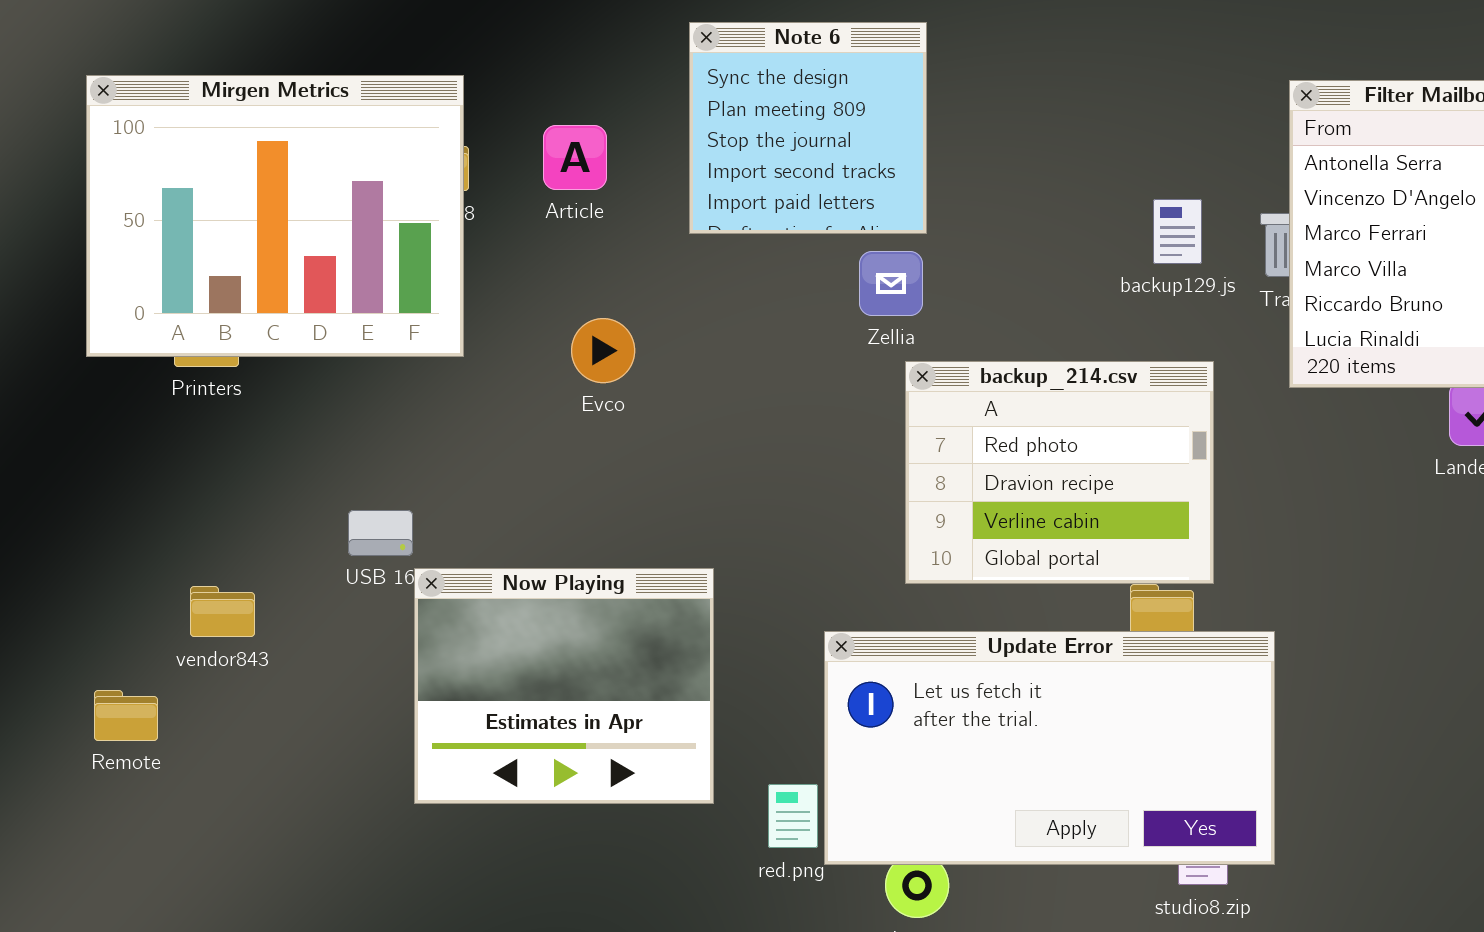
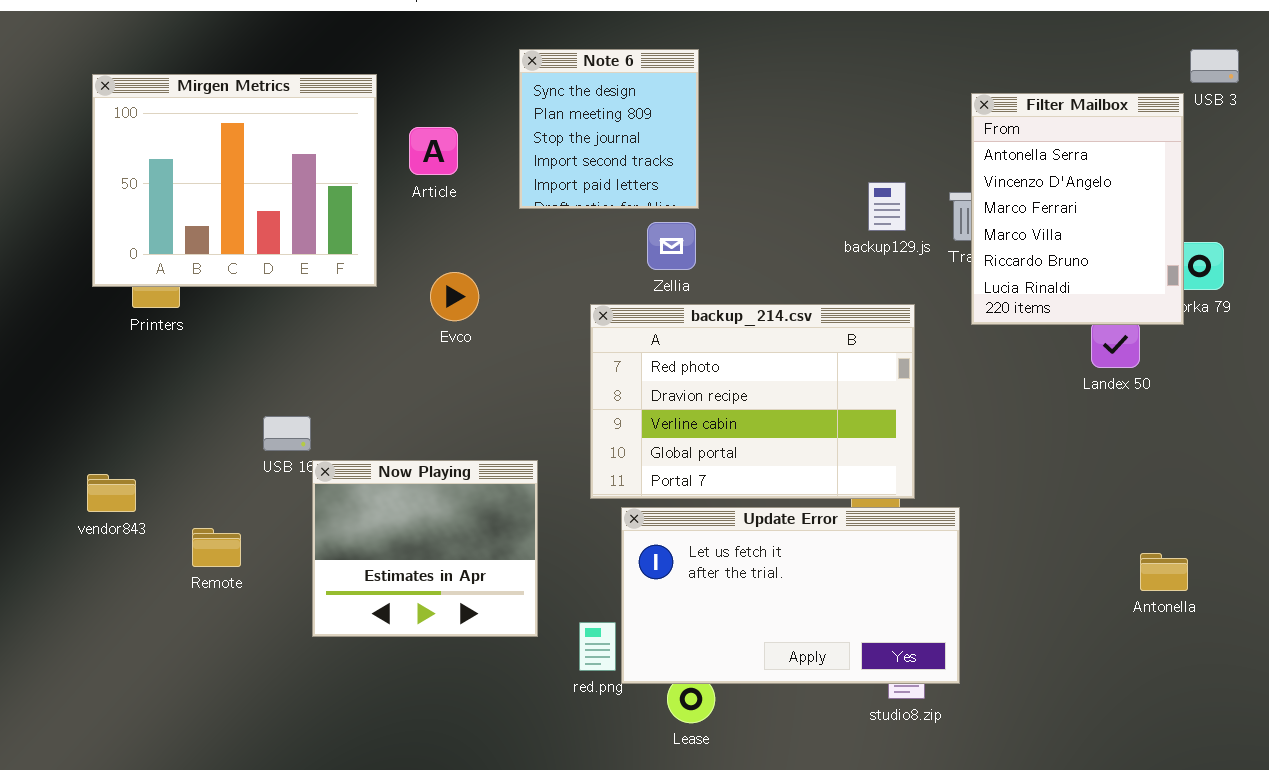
Mirgen Metrics: [86,75,464,357] -> [92,74,377,287], moved
backup_214.csv: [905,361,1214,584] -> [590,304,915,499], resized
vendor843: [190,586,255,637] -> [87,474,136,512], moved
Remote: [94,690,158,741] -> [192,528,241,567], moved

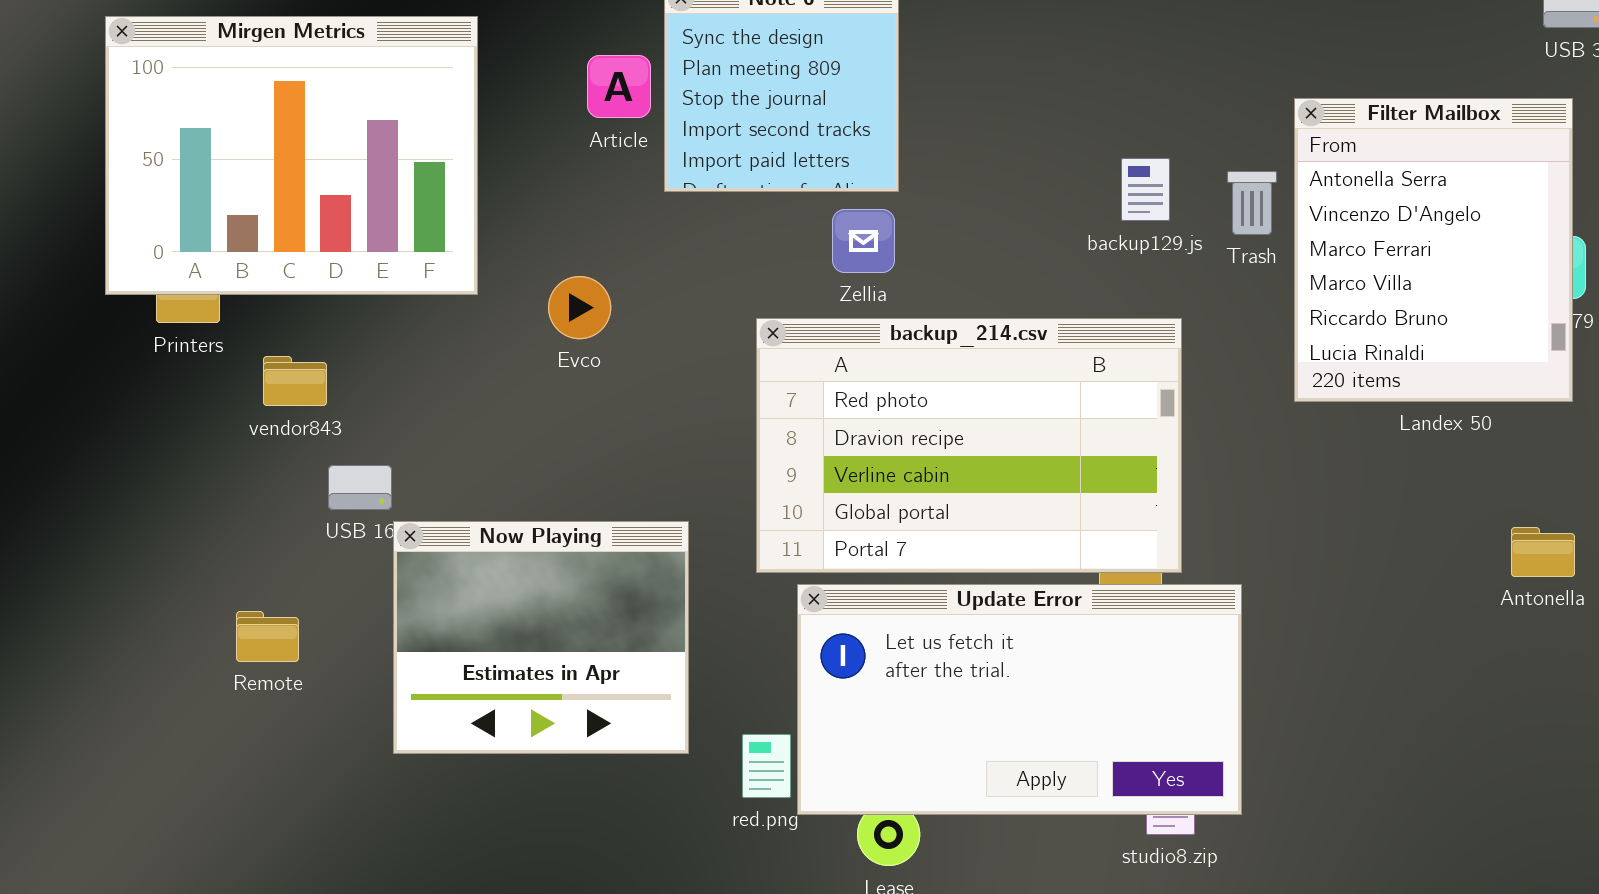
Filter Mailbox: [971,93,1184,325] -> [1294,98,1573,402], moved
Article: [409,127,458,175] -> [587,55,651,118], moved
vendor843: [87,474,136,512] -> [263,356,327,406], moved
Antonella: [1140,553,1188,591] -> [1511,527,1575,577], moved

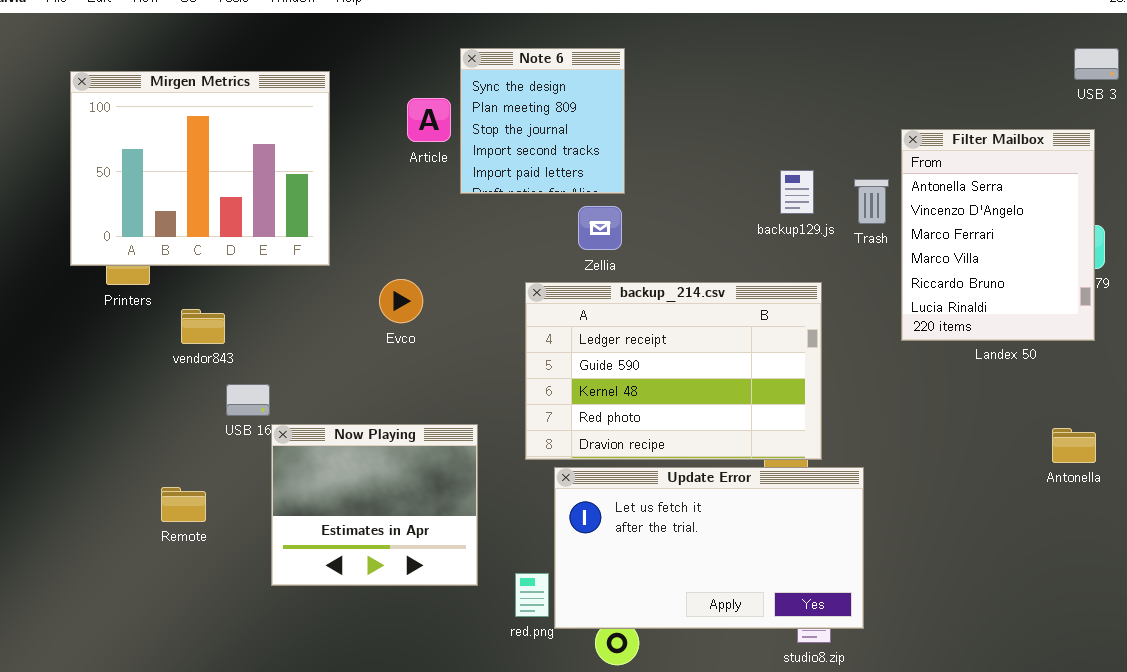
Evco: [548,276,611,339] -> [379,279,423,323], moved
backup_214.csv: [756,318,1182,573] -> [525,282,822,460], scrolled up 3 rows

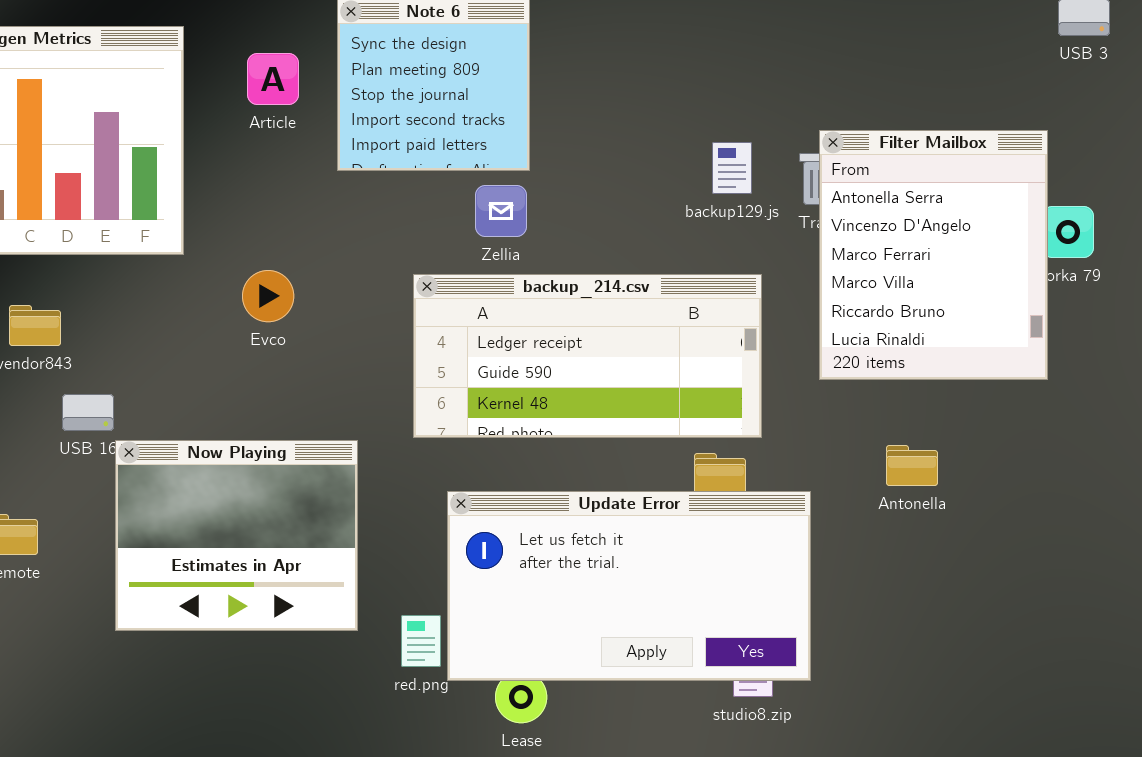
Article: [407,98,451,142] -> [247,53,299,105], moved
Filter Mailbox: [901,129,1095,341] -> [819,130,1048,380], moved
backup_214.csv: [525,282,822,460] -> [413,274,762,438], resized
Antonella: [1052,428,1096,463] -> [886,445,938,486], moved

